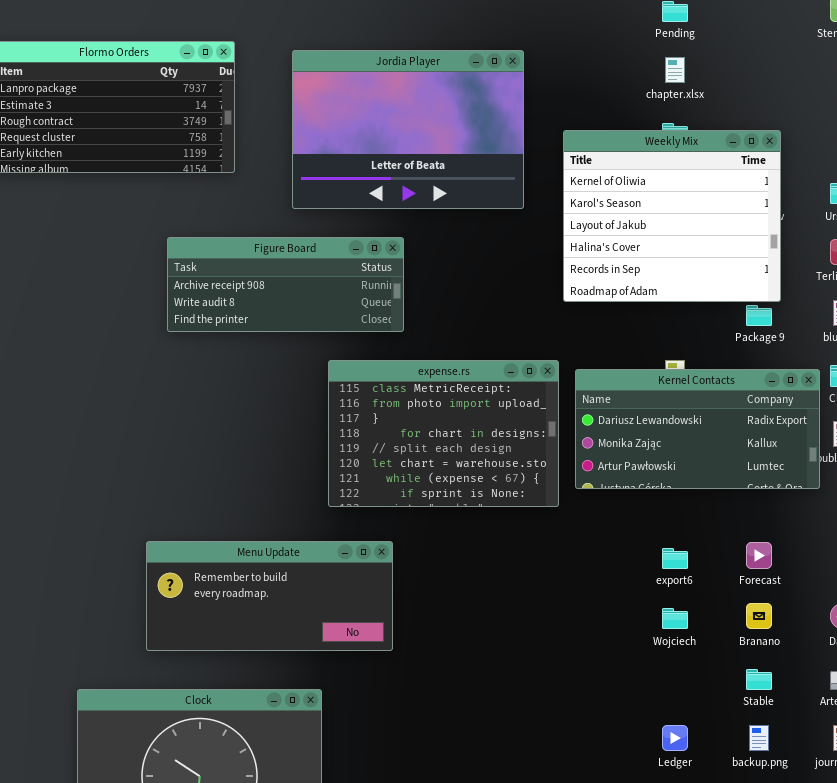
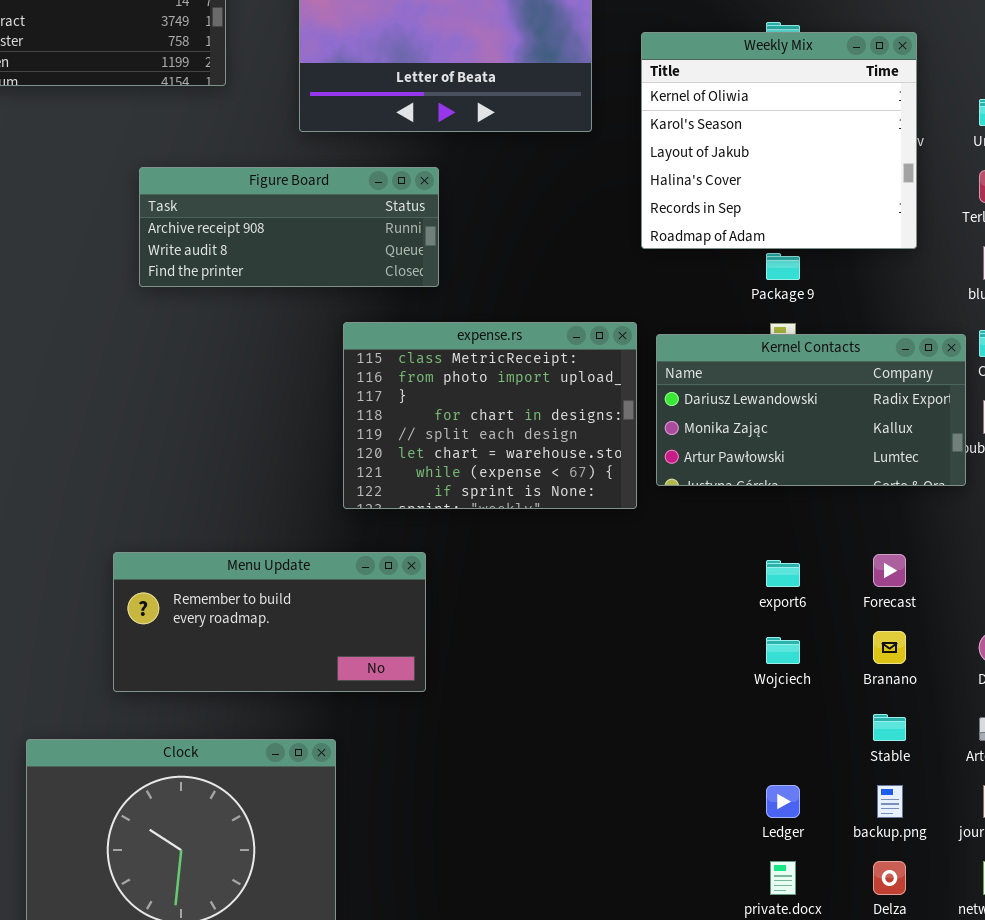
Package 9: [746,305,772,326] -> [766,253,800,280], moved

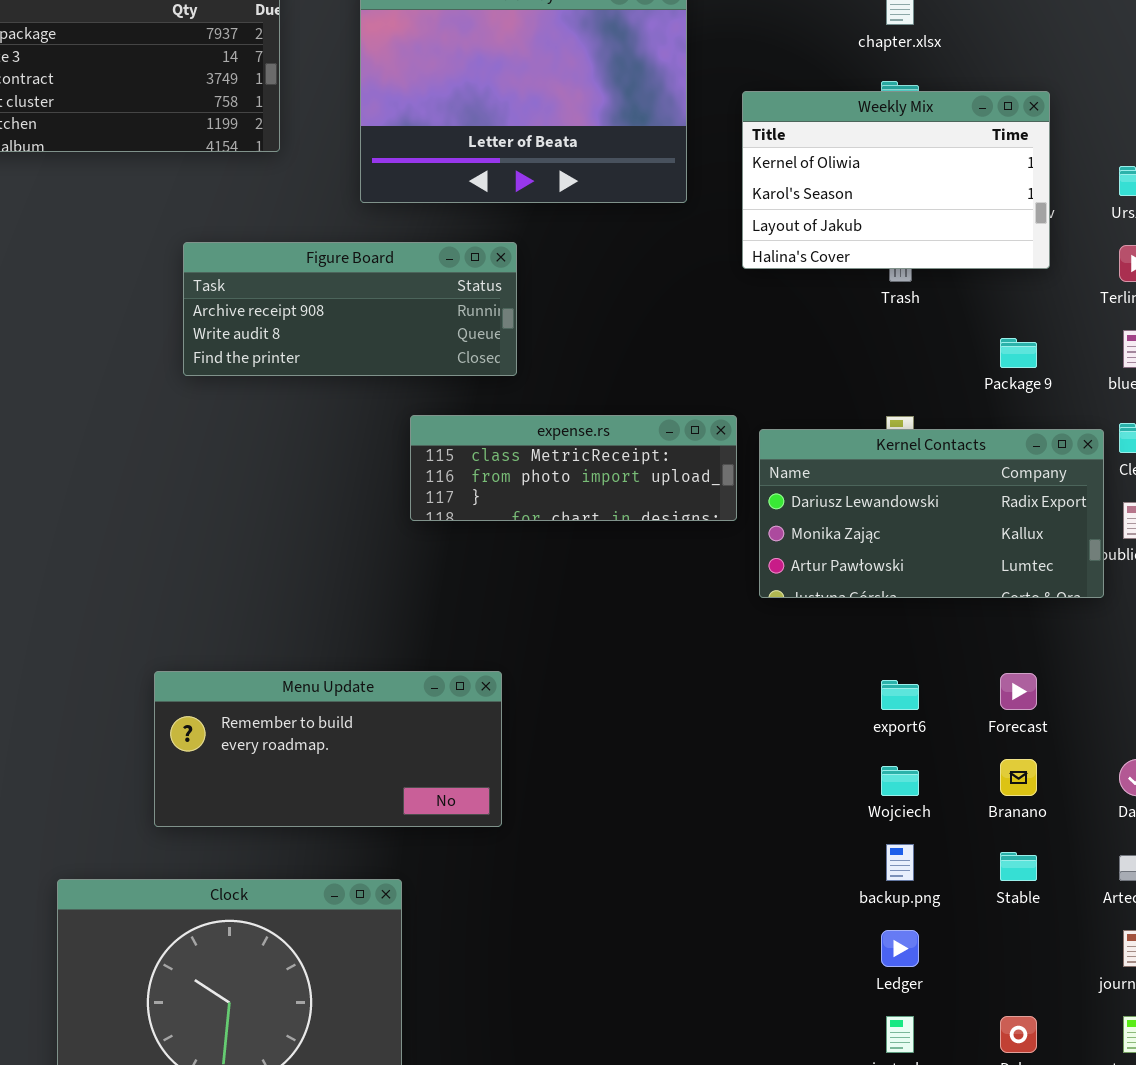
Weekly Mix: [641,32,917,249] -> [742,91,1050,269], resized
Package 9: [766,253,800,280] -> [1000,338,1037,368], moved
expense.rs: [343,322,637,509] -> [410,415,737,521], resized
backup.png: [877,785,903,818] -> [886,844,914,881], moved

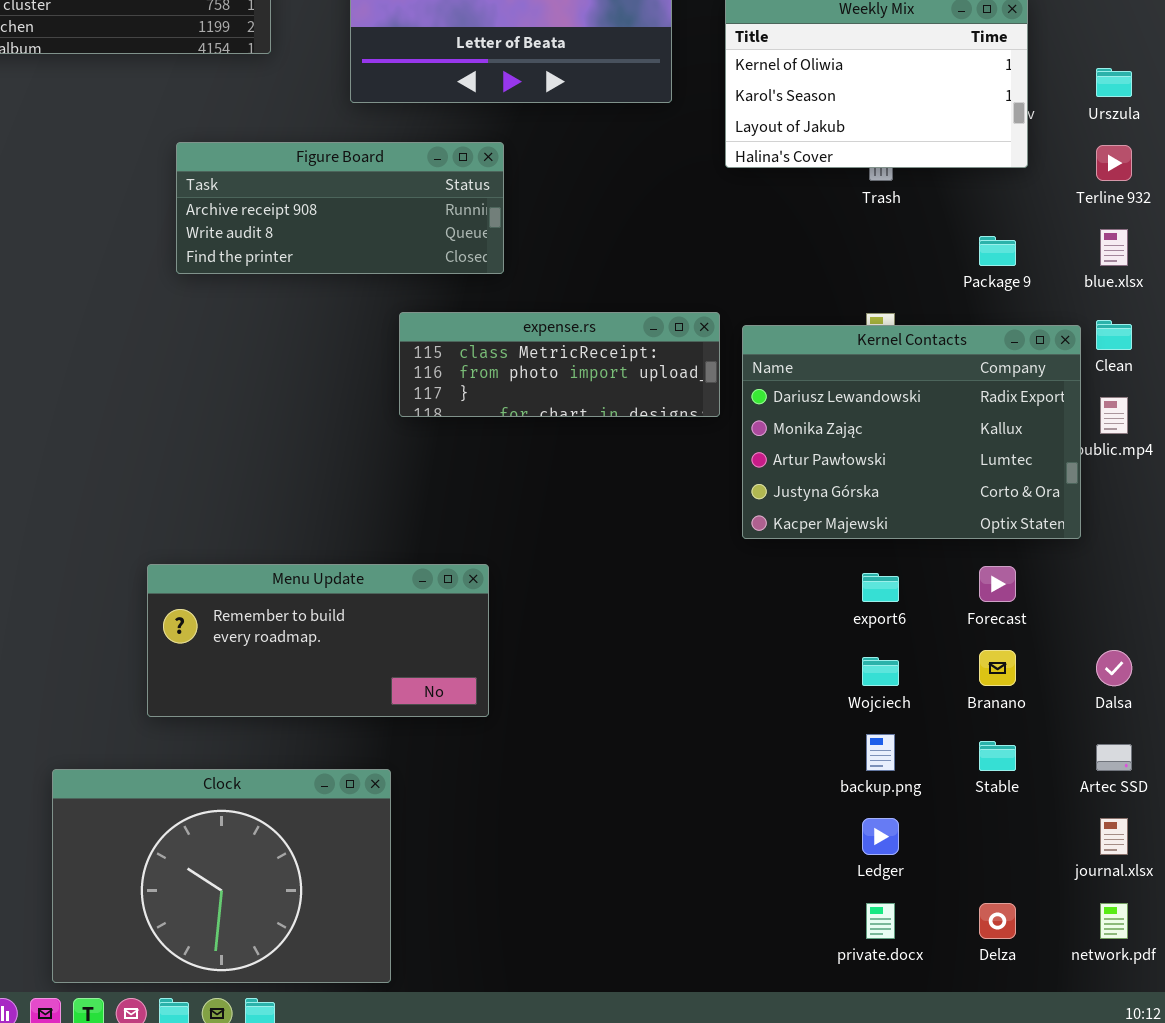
Kernel Contacts: [759,429,1104,598] -> [742,325,1081,539], resized

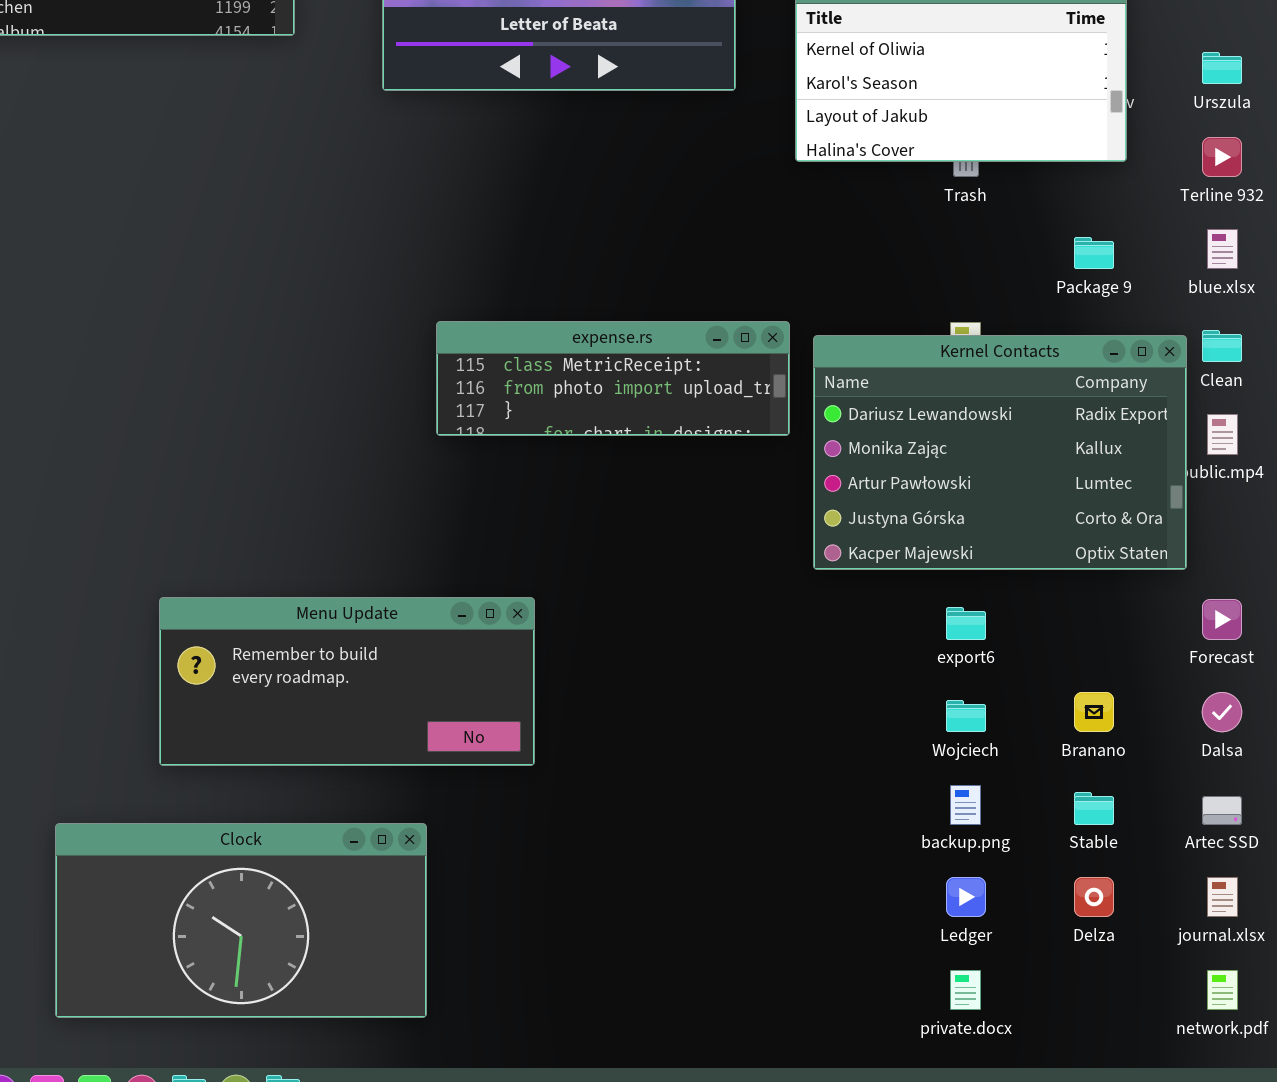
Figure Board: [176,142,504,274] -> none, closed
Forecast: [979,566,1016,602] -> [1202,599,1242,640], moved
Clock: [52,769,391,983] -> [55,823,427,1018], resized
Delza: [979,903,1016,939] -> [1074,877,1114,917], moved

